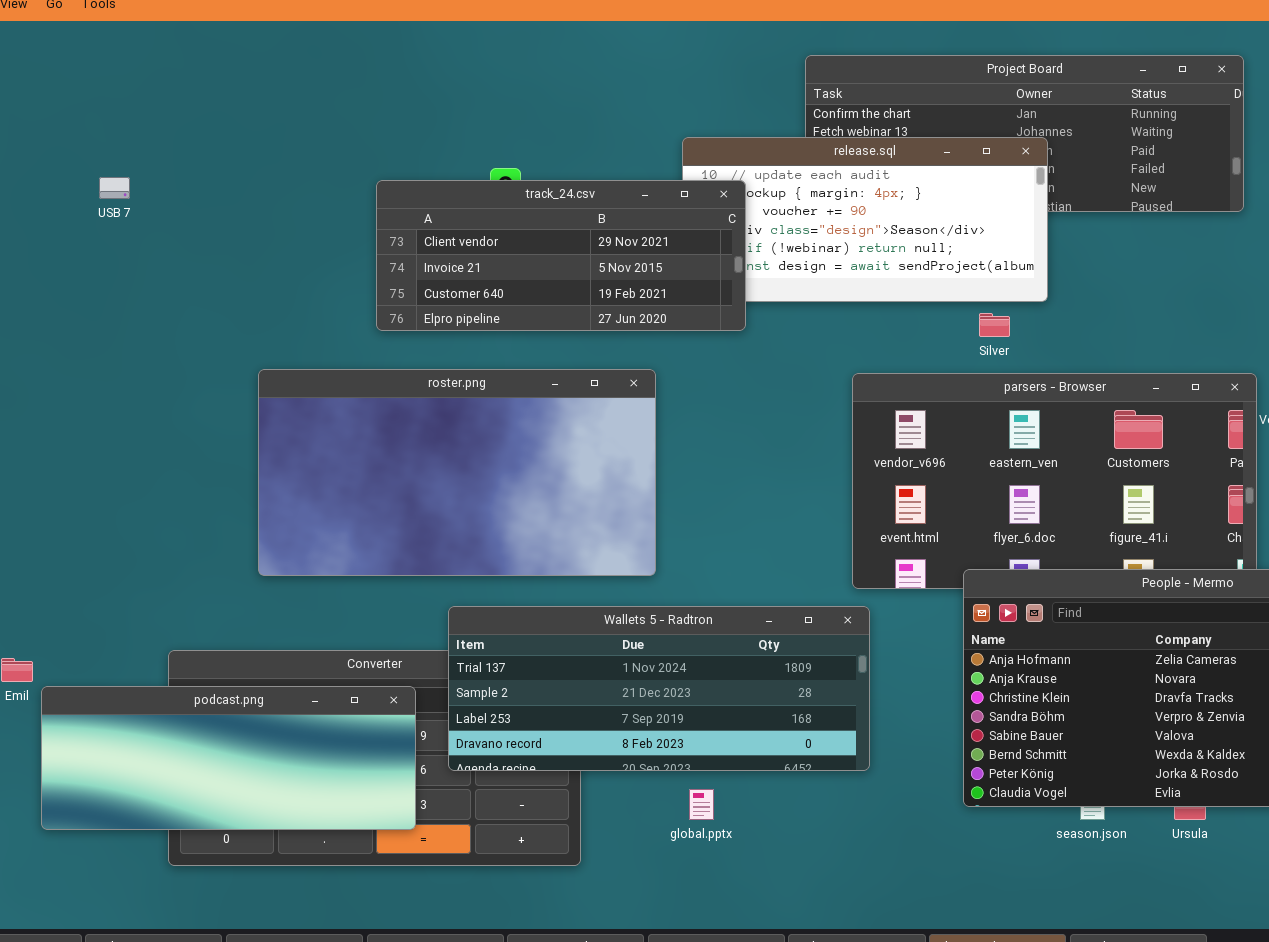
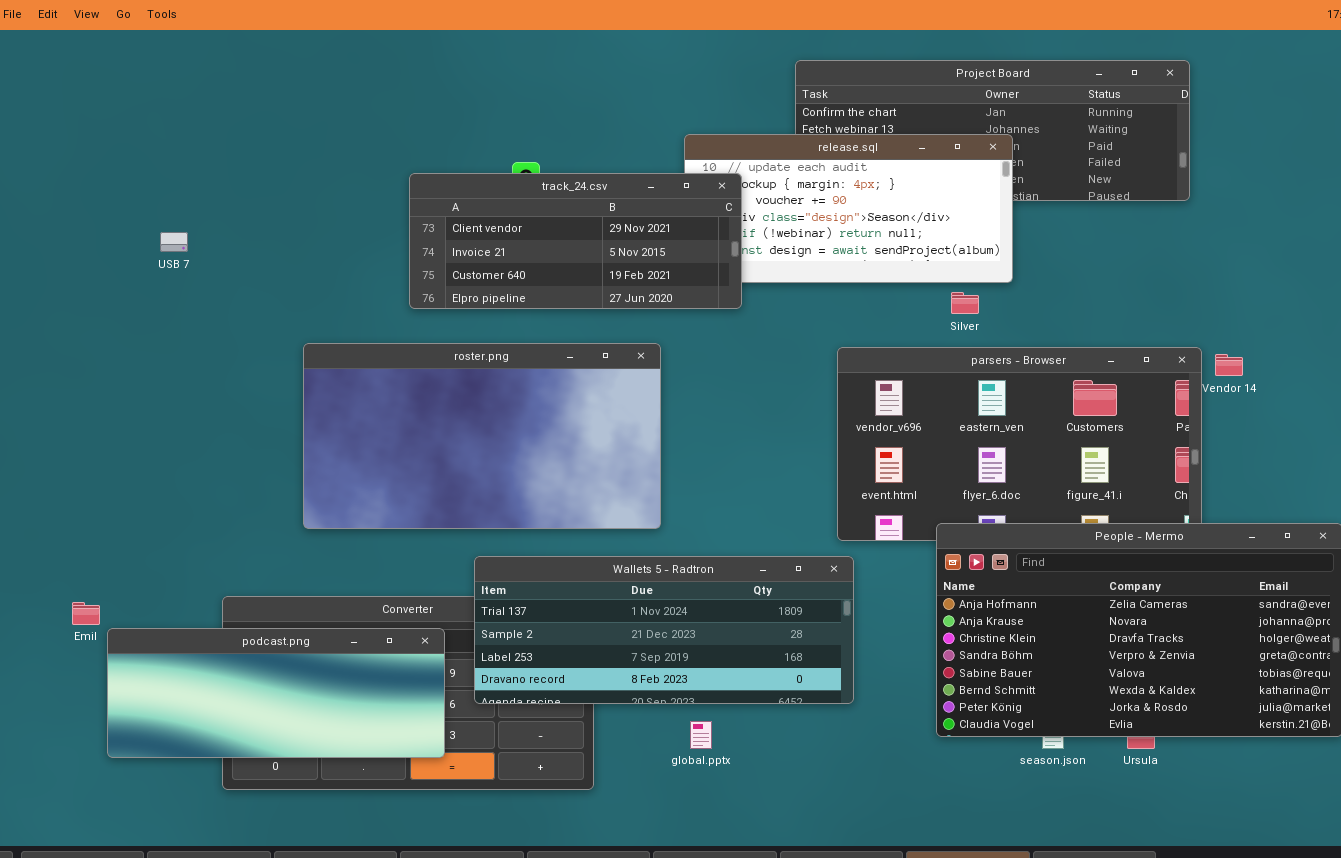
USB 7: [99,177,130,199] -> [160,232,188,252], moved

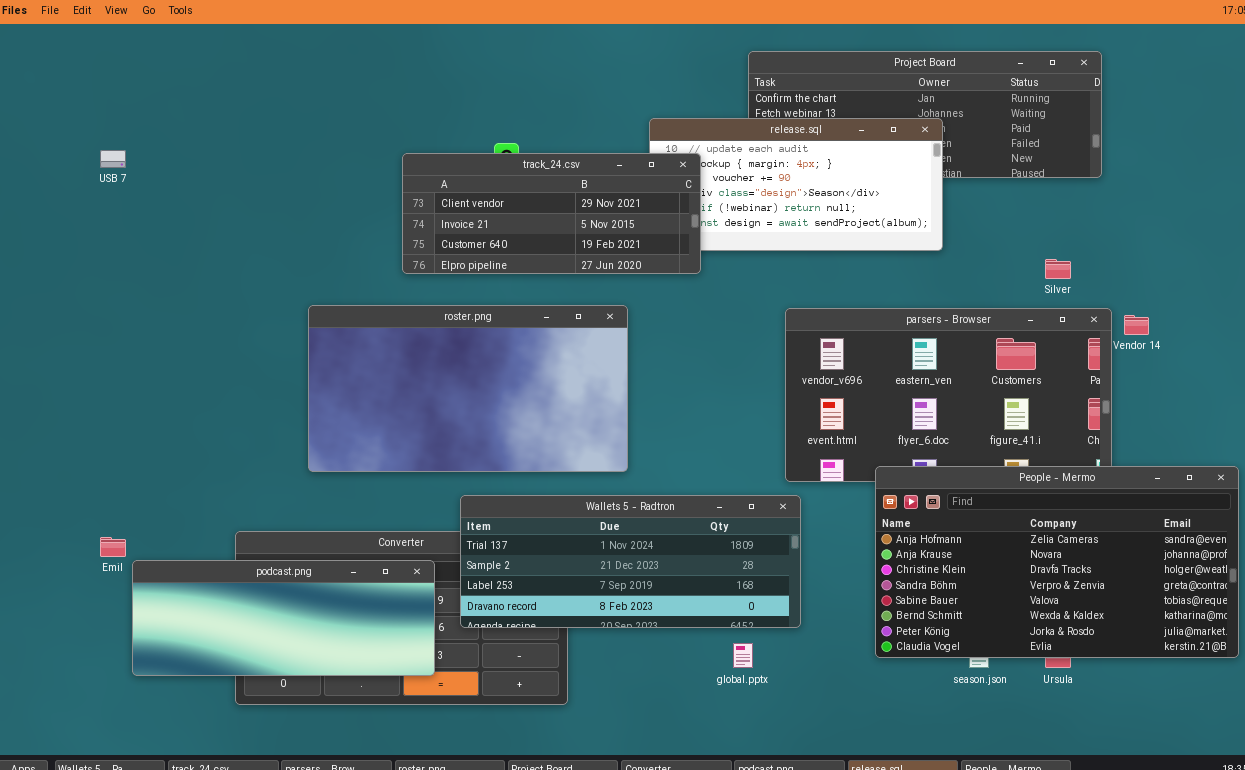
USB 7: [160,232,188,252] -> [100,150,126,168], moved
Silver: [951,292,979,314] -> [1045,259,1071,279], moved
global.pptx: [690,721,712,749] -> [733,643,753,668], moved

